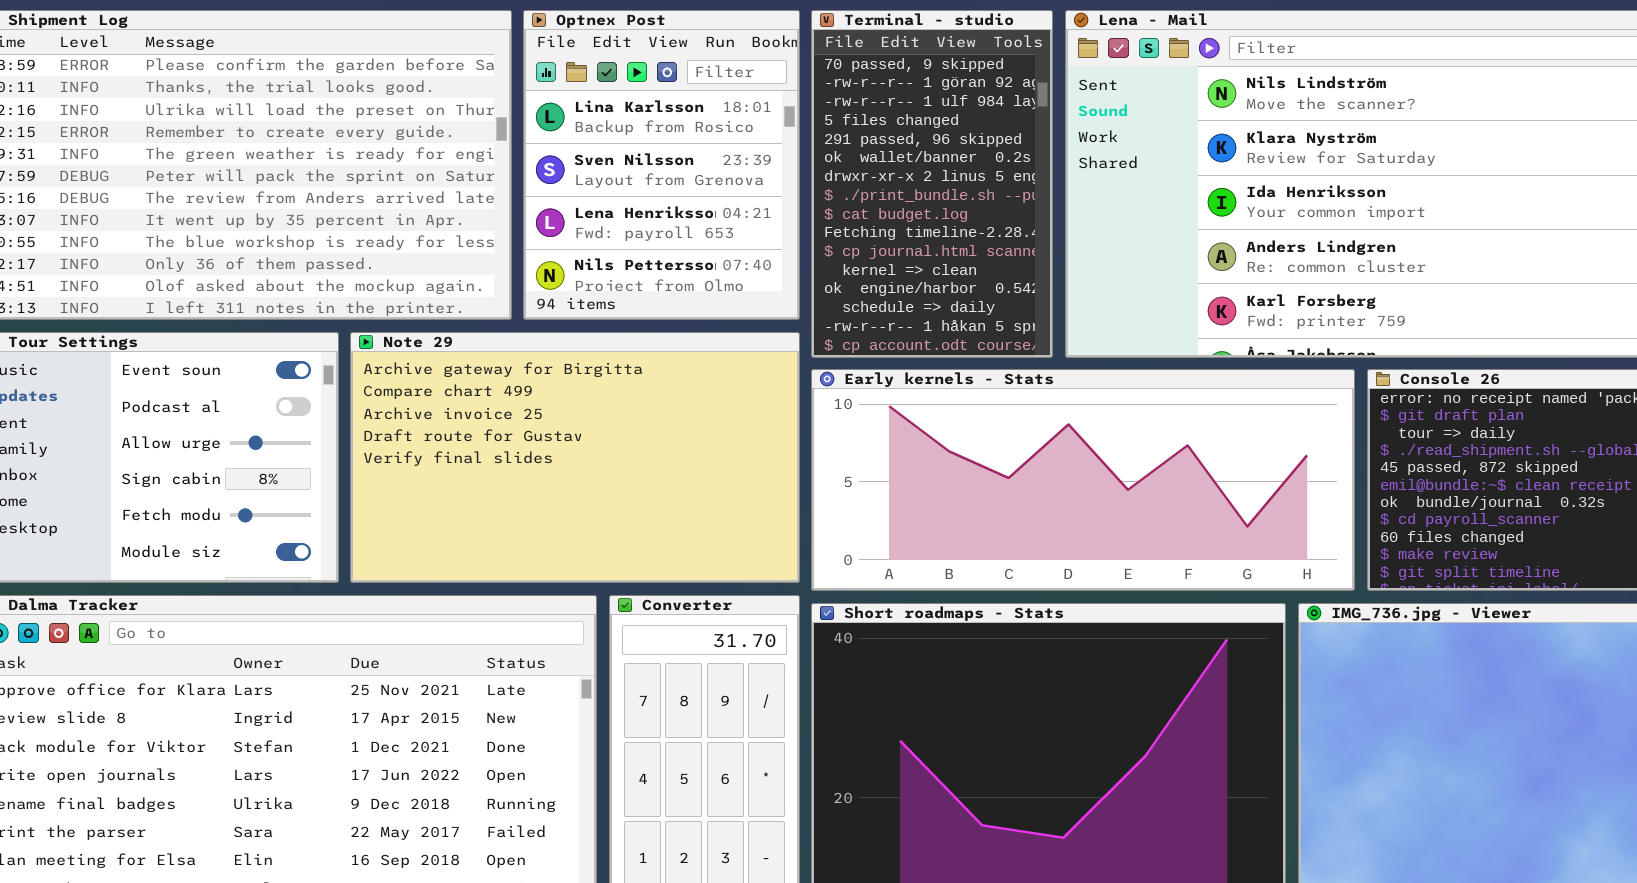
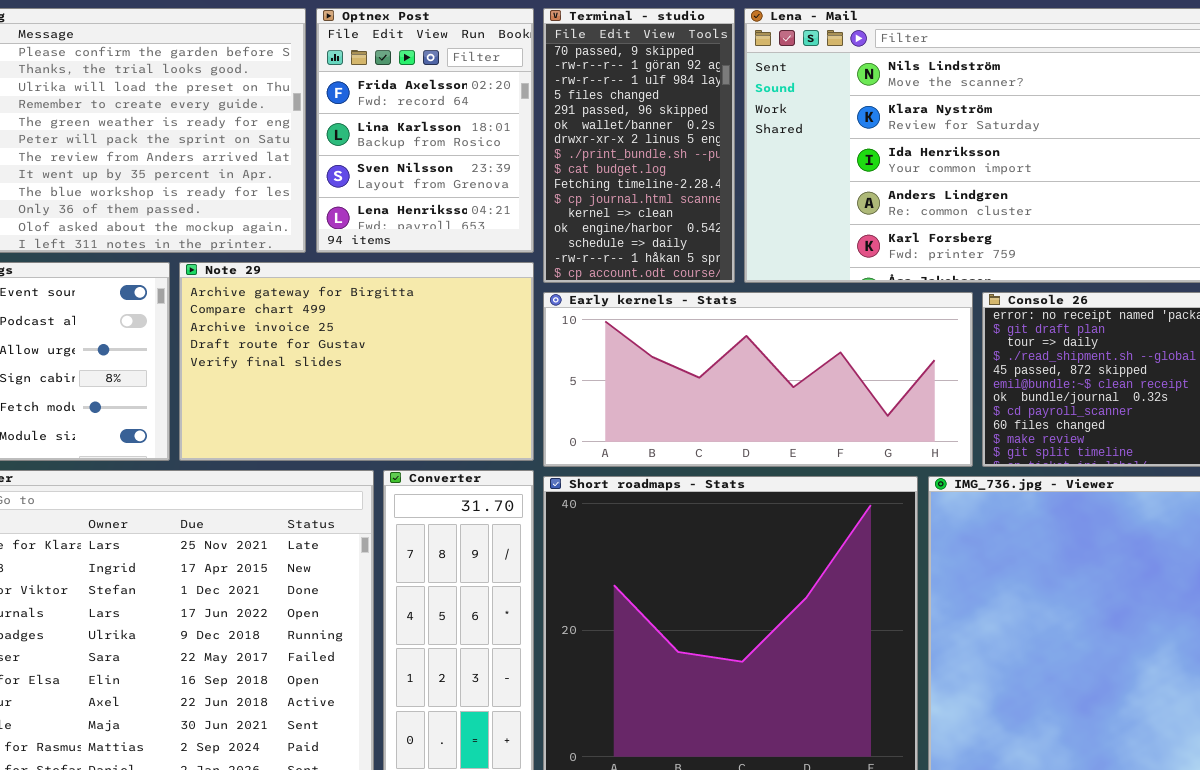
Optnex Post: [523,10,800,320] -> [316,8,534,253], scrolled up 1 row

